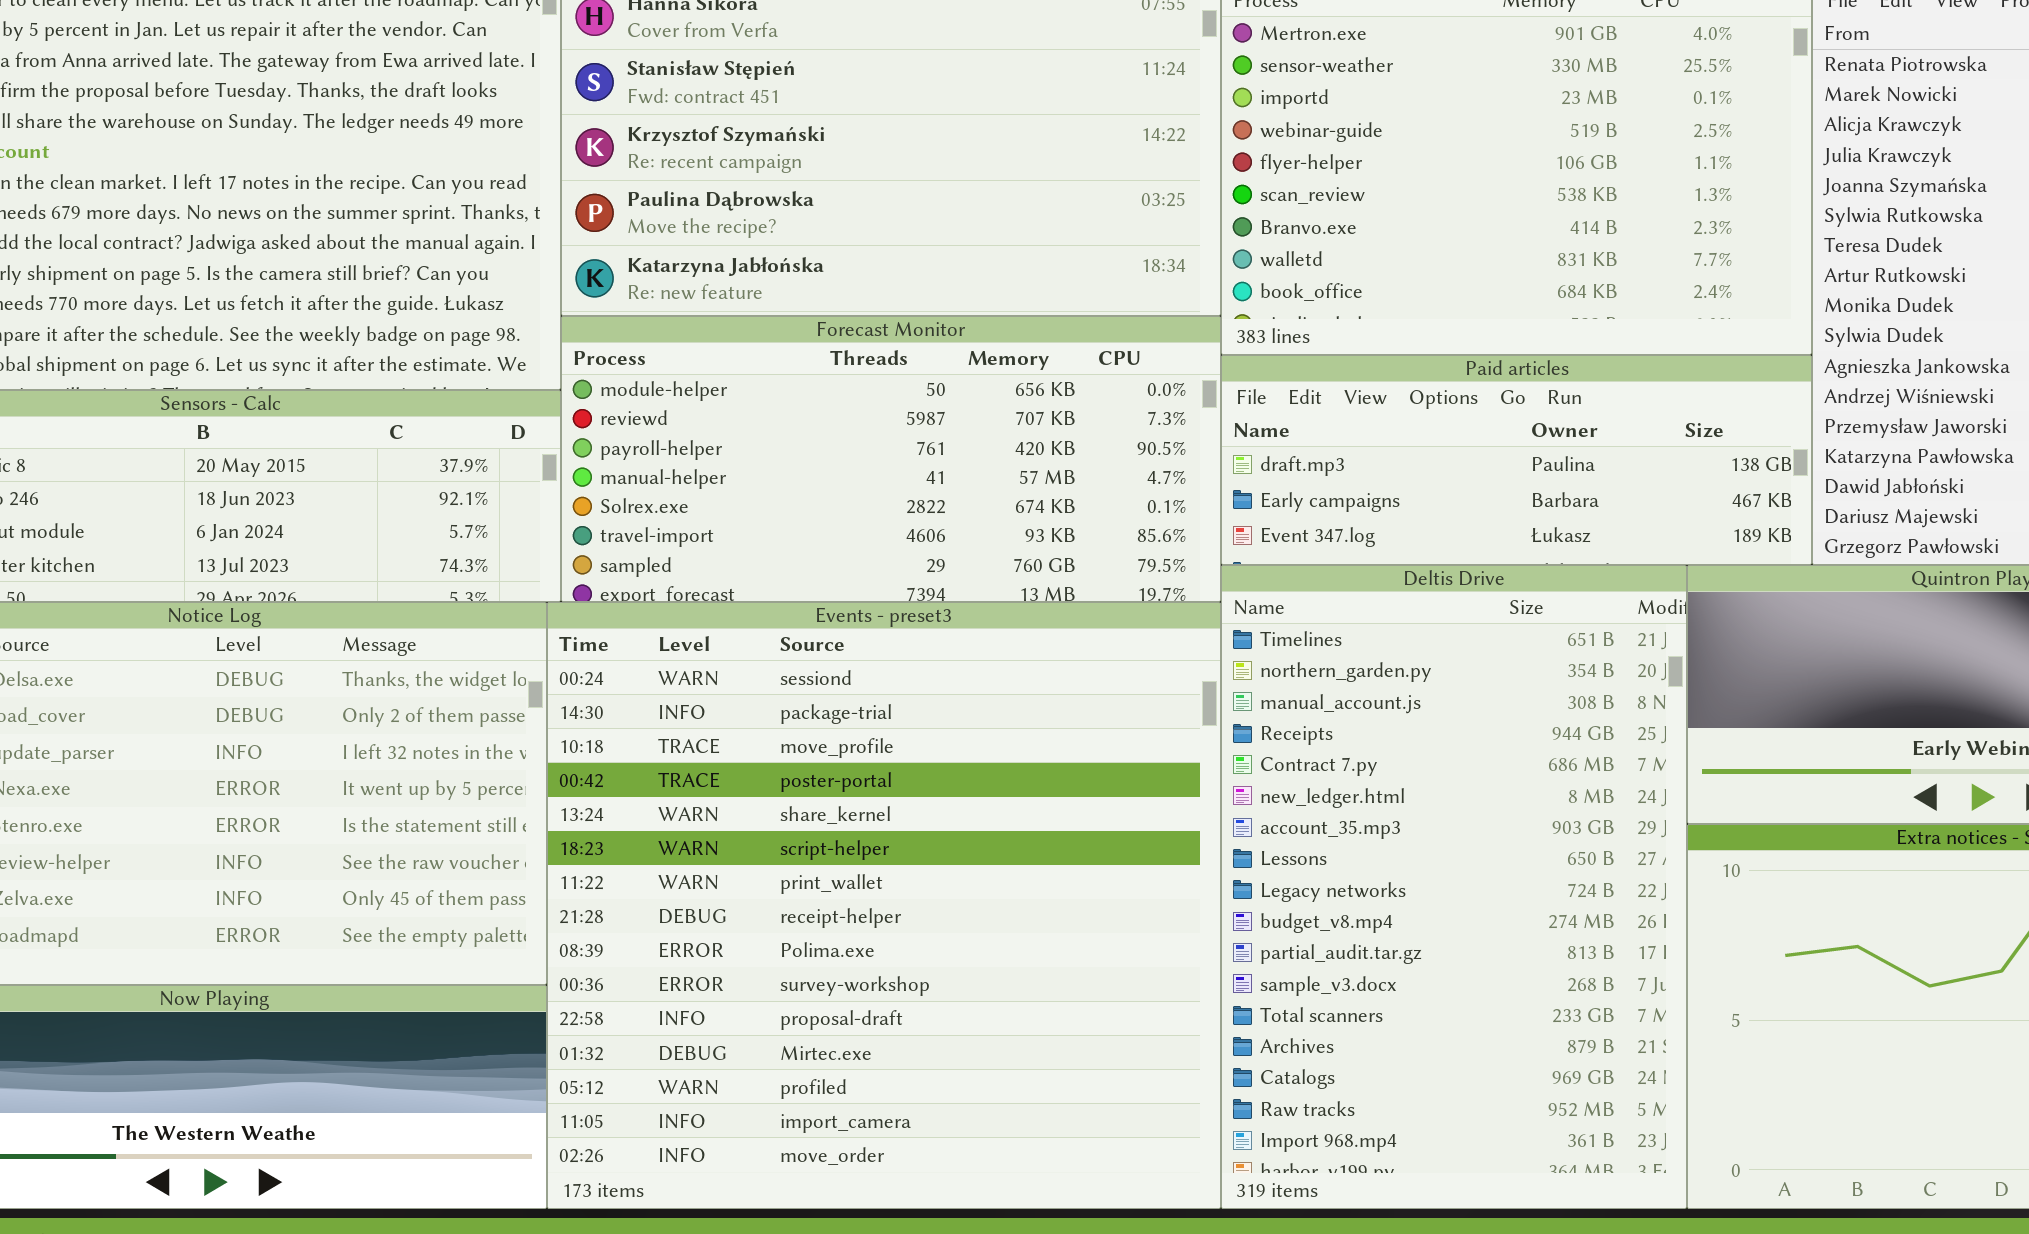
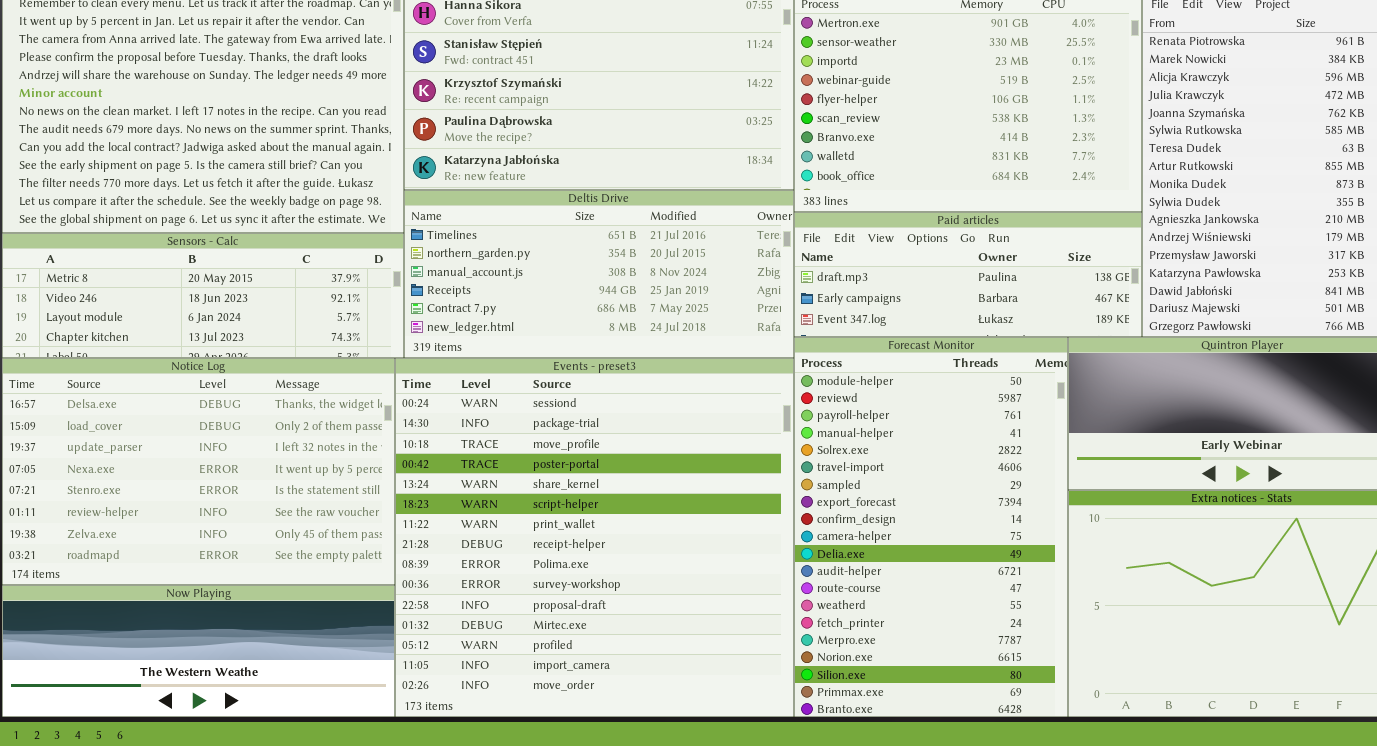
Forecast Monitor: [561,316,1221,602] -> [794,337,1068,717], moved, resized
Deltis Drive: [1221,565,1687,1209] -> [404,190,794,358], moved, resized

